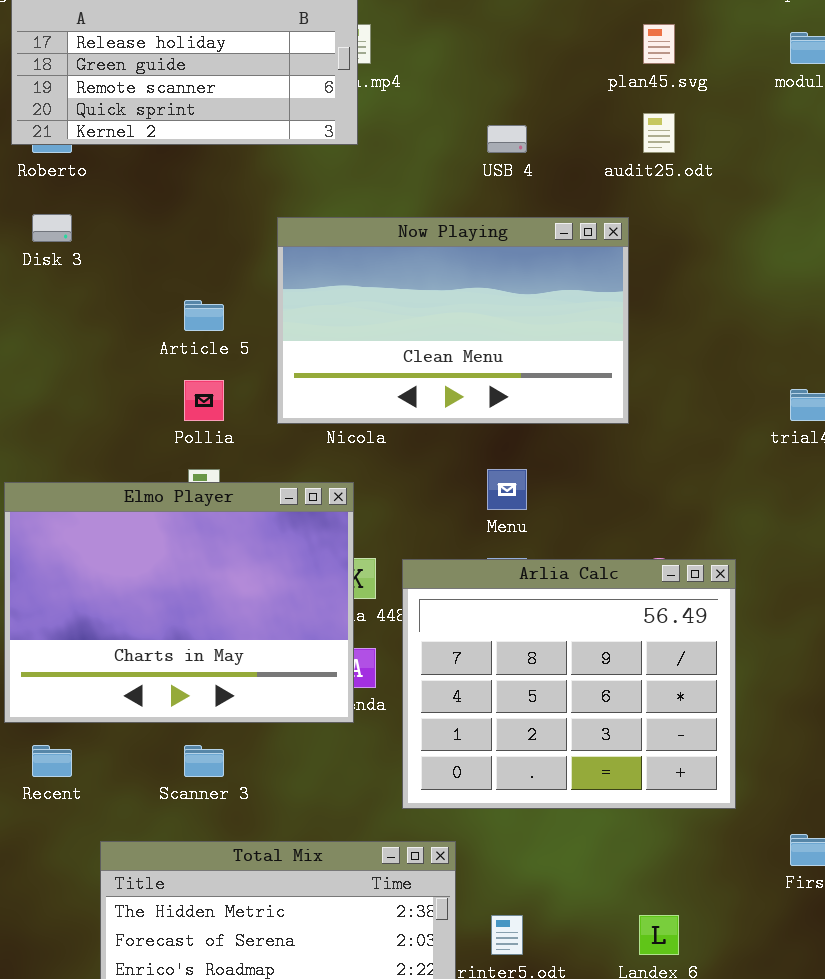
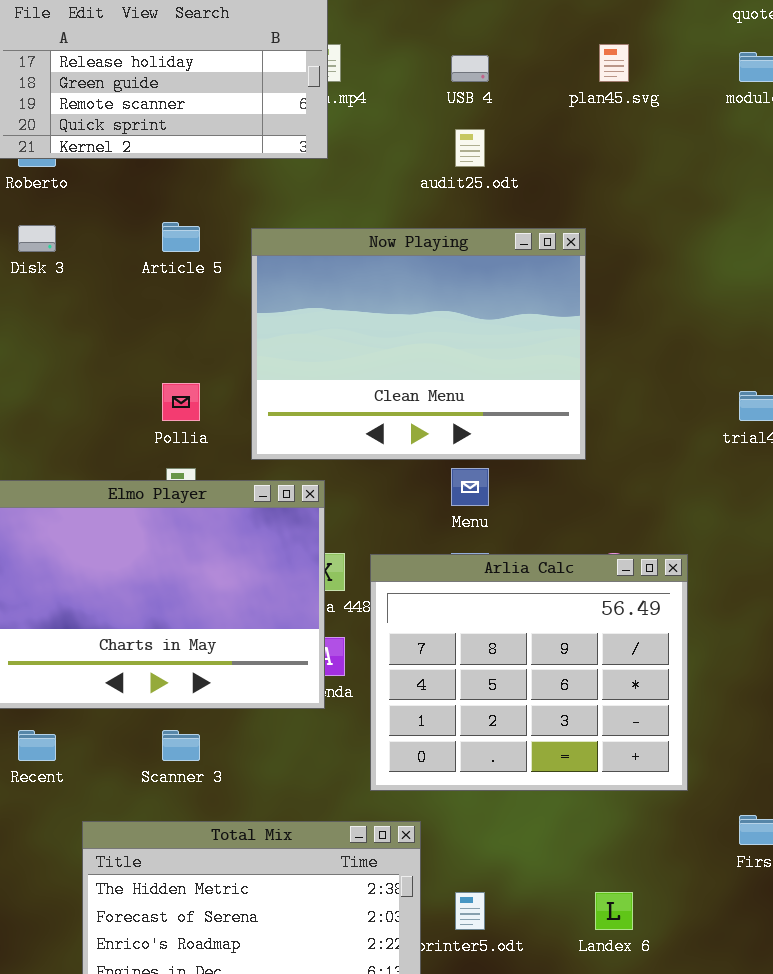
audit25.odt: [643,113,675,153] -> [455,129,485,167], moved
USB 4: [487,125,527,153] -> [451,55,489,82], moved
Now Playing: [277,217,629,424] -> [251,228,586,460], resized
Article 5: [184,300,224,331] -> [162,222,200,252], moved

